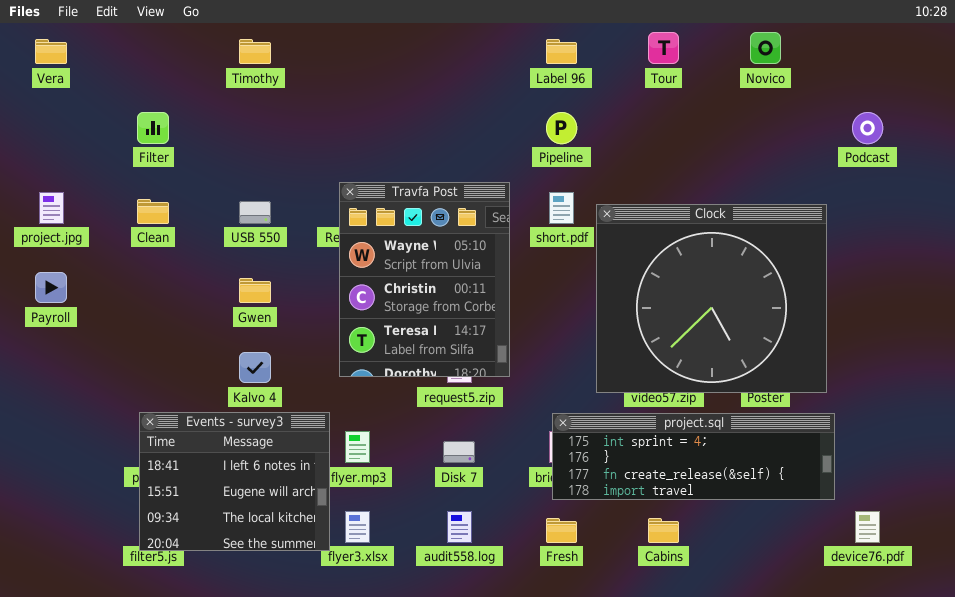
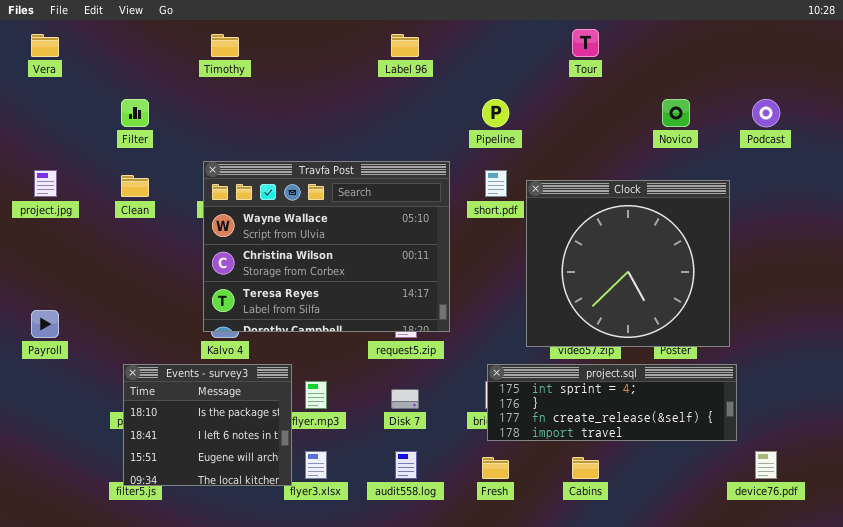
Novico: [750,32,781,64] -> [662,99,690,127], moved
Label 96: [546,39,577,64] -> [391,34,419,57], moved
Travfa Post: [339,182,510,377] -> [203,161,450,332], resized
Payroll: [35,272,67,303] -> [31,310,59,338], moved
Events - survey3: [139,412,330,551] -> [123,364,292,486], scrolled up 1 row

